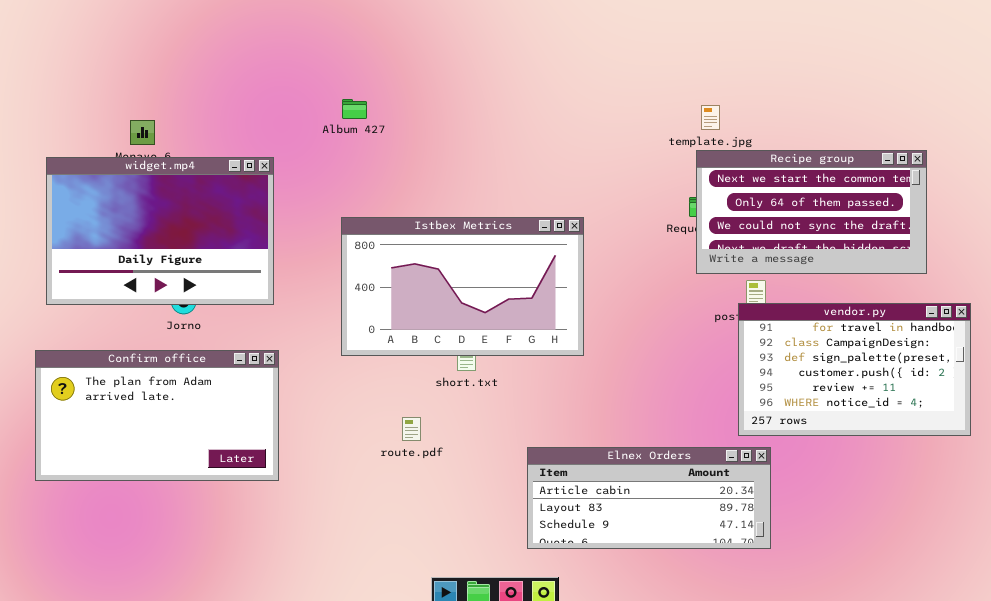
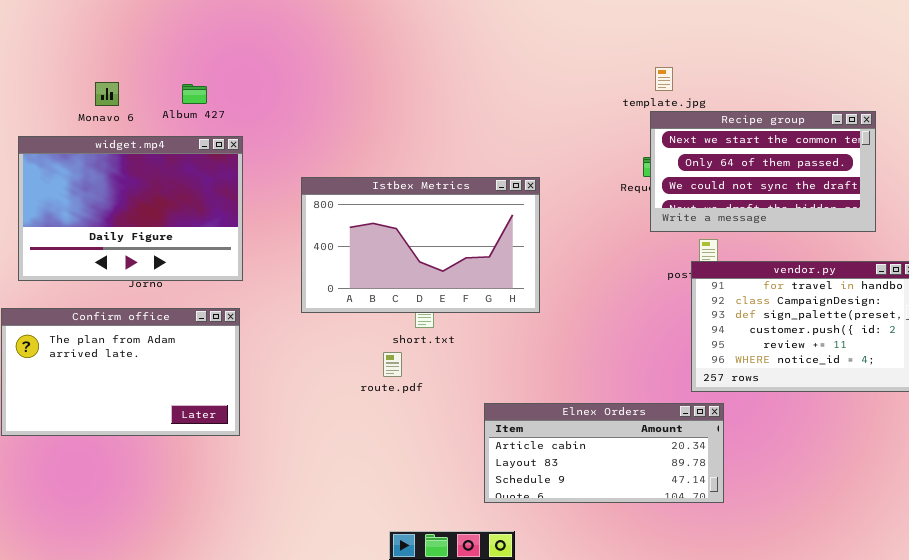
Album 427: [342,99,367,119] -> [182,84,207,104], moved
widget.mp4: [46,157,274,305] -> [18,136,243,281], moved
route.pdf: [402,417,421,441] -> [383,352,402,377], moved

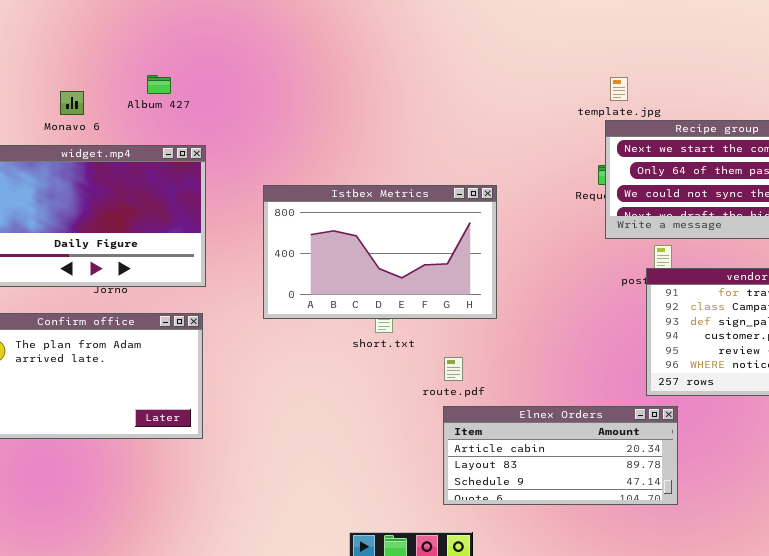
Album 427: [182,84,207,104] -> [147,75,171,94], moved
route.pdf: [383,352,402,377] -> [444,357,463,381], moved

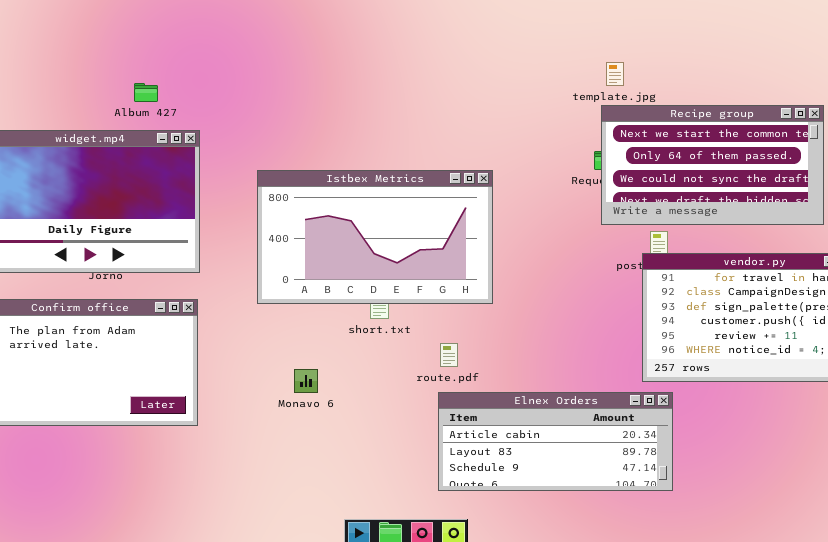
Album 427: [147,75,171,94] -> [134,83,158,102], moved
Monavo 6: [60,91,84,115] -> [294,369,318,393], moved

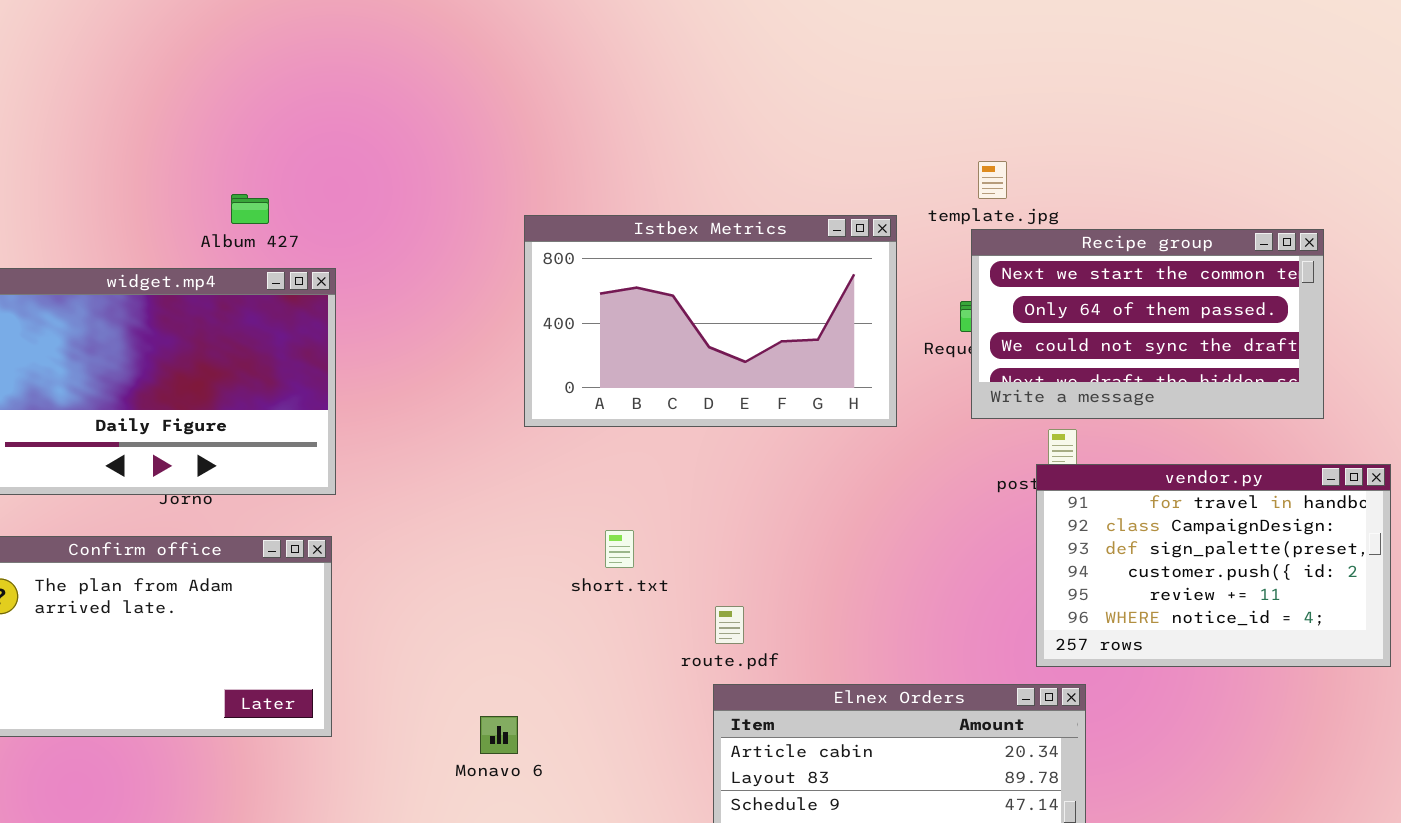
Istbex Metrics: [257,170,493,304] -> [524,215,897,427], moved
Monavo 6: [294,369,318,393] -> [480,716,518,754], moved

